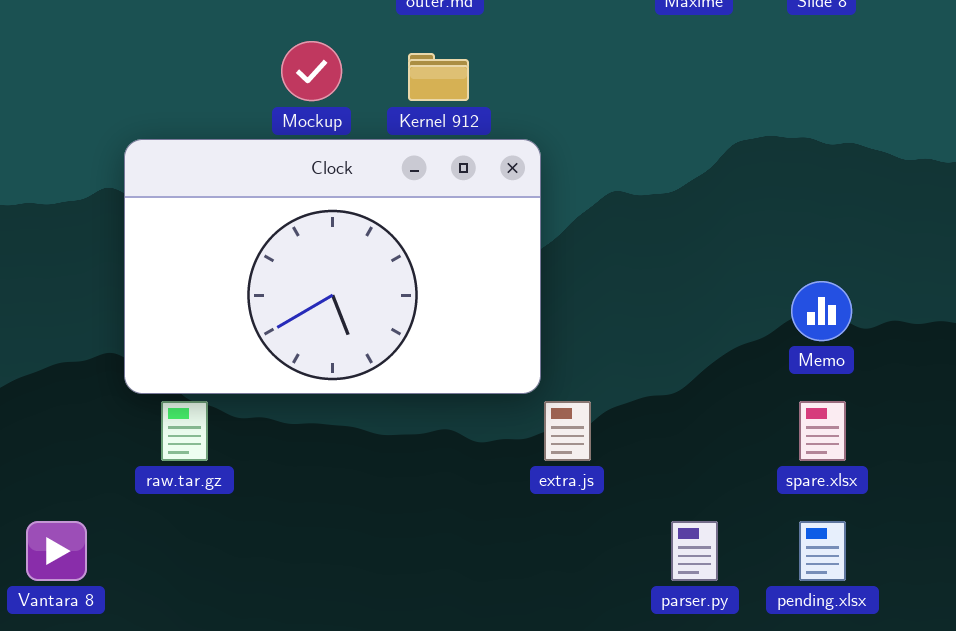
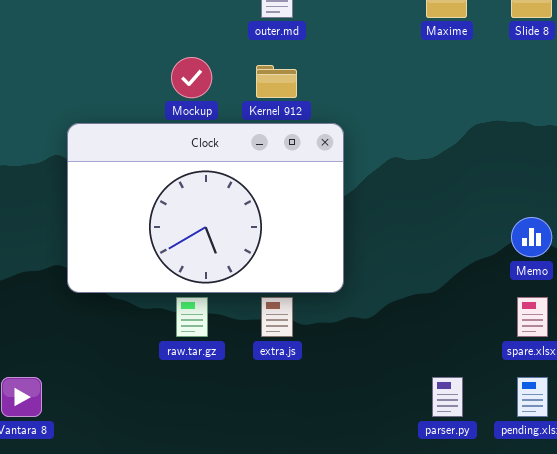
raw.tar.gz: [161,401,208,461] -> [176,297,208,337], moved
extra.js: [544,401,591,461] -> [261,297,293,337], moved

